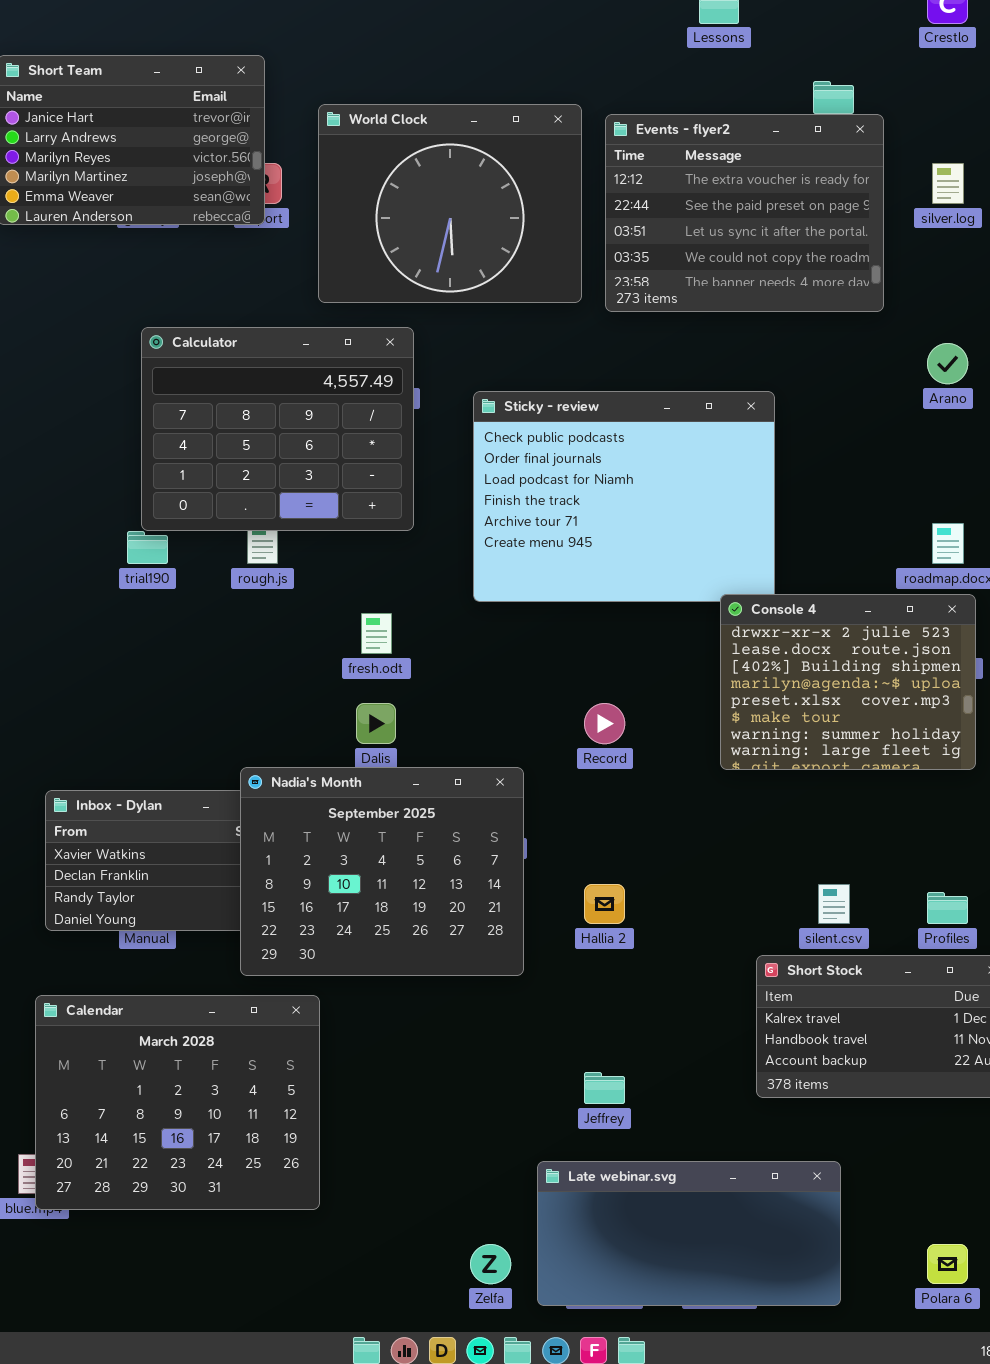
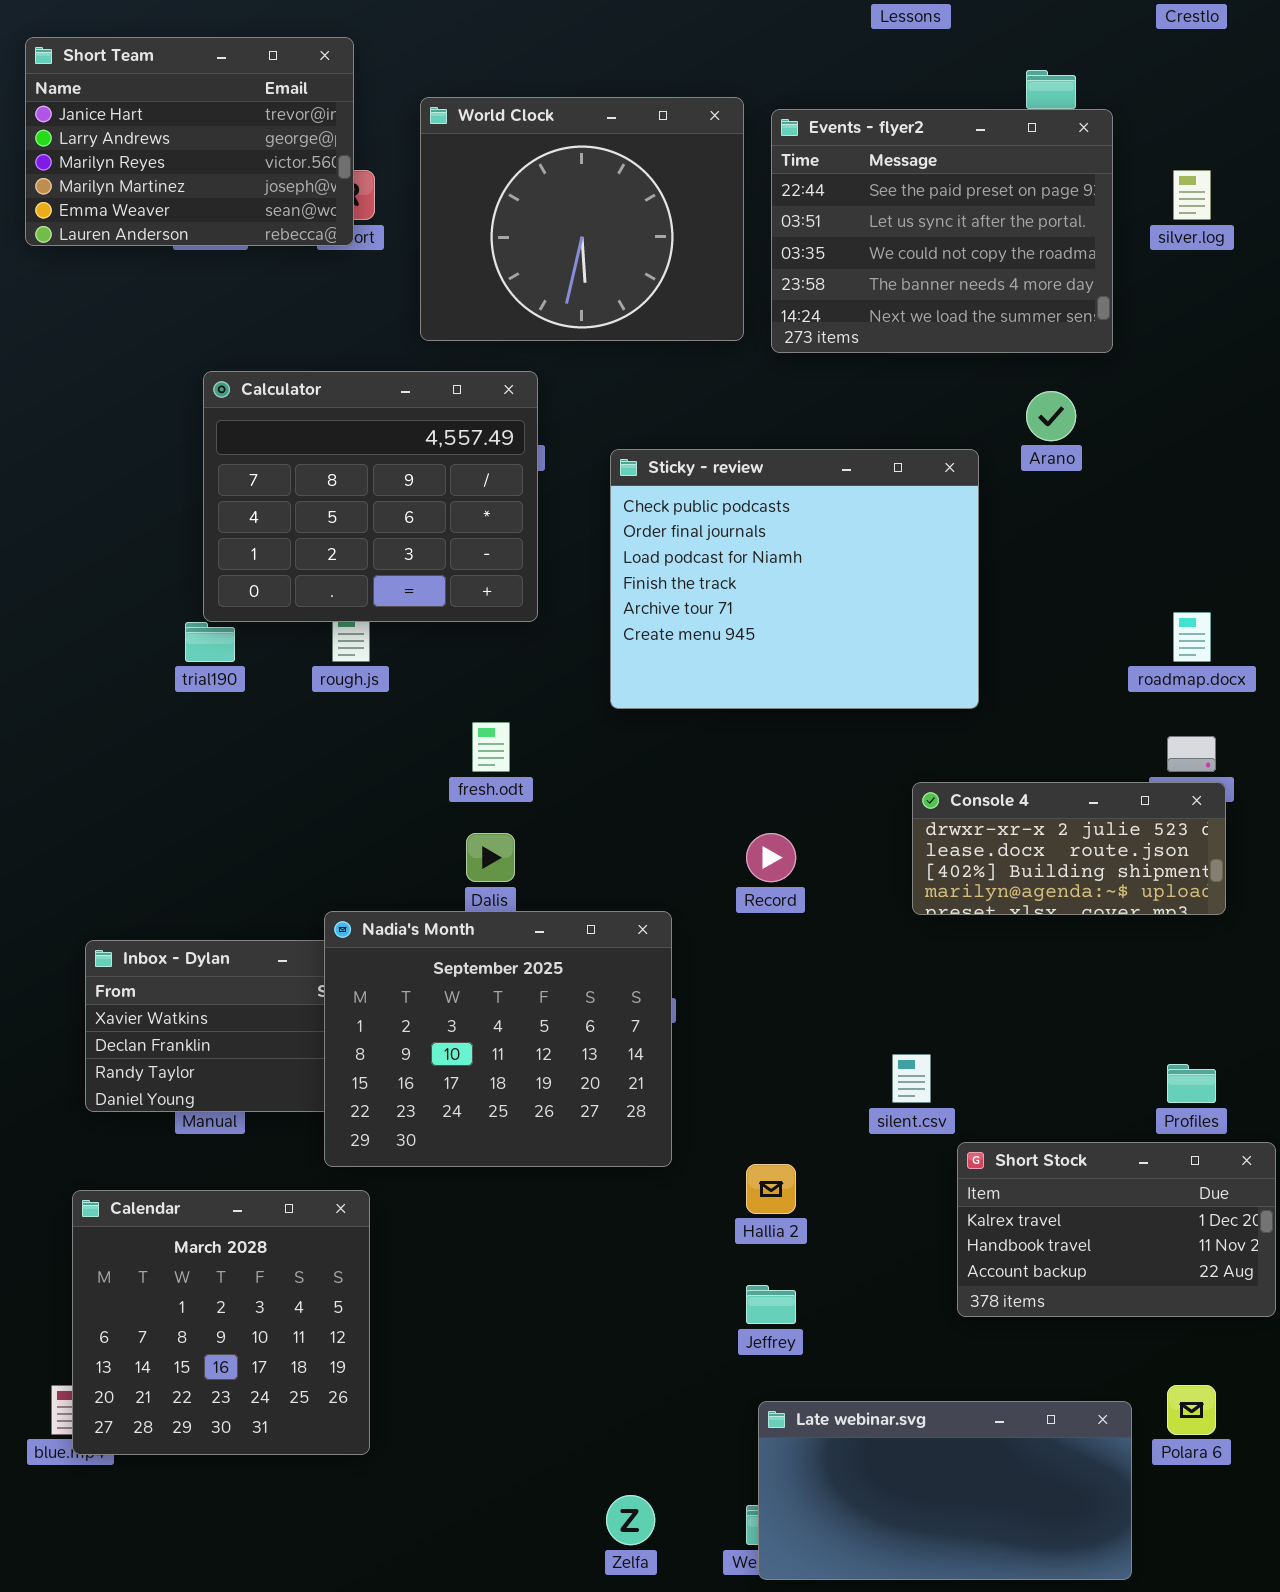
Events - flyer2: [605,114,884,312] -> [771,109,1113,353], scrolled down 1 row
Arano: [927,343,968,384] -> [1026,391,1076,441], moved
Console 4: [720,594,976,770] -> [912,782,1226,915], resized
Hallia 2: [584,884,625,924] -> [746,1164,796,1214], moved
silent.csv: [818,884,850,924] -> [892,1054,931,1103], moved
Calendar: [35,995,320,1210] -> [72,1190,370,1455], resized
Late webinar.svg: [537,1161,841,1306] -> [758,1401,1132,1580], moved
Polara 6: [927,1244,968,1284] -> [1167,1385,1216,1435], moved

